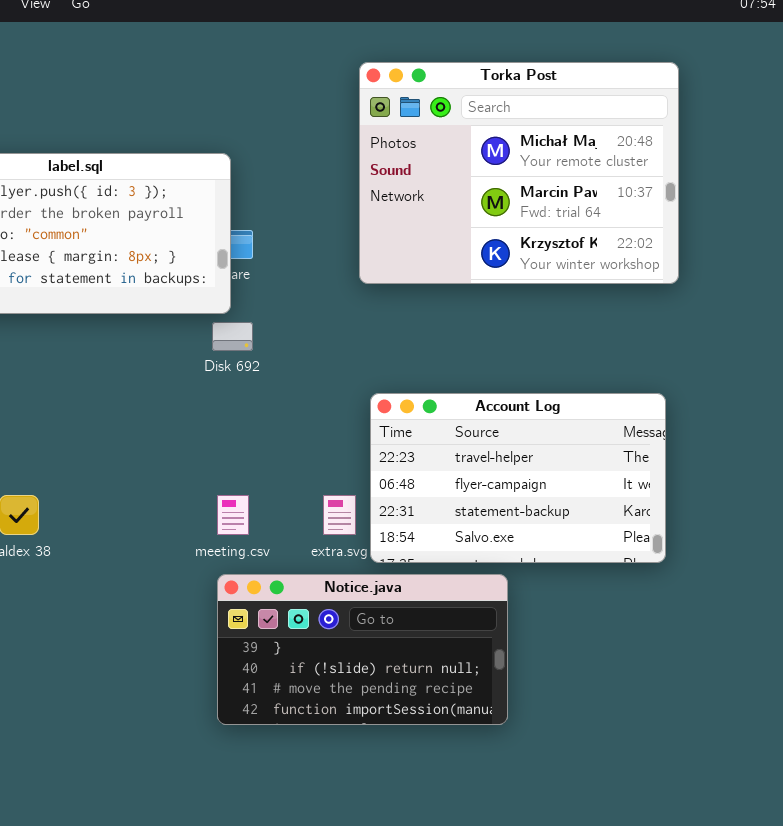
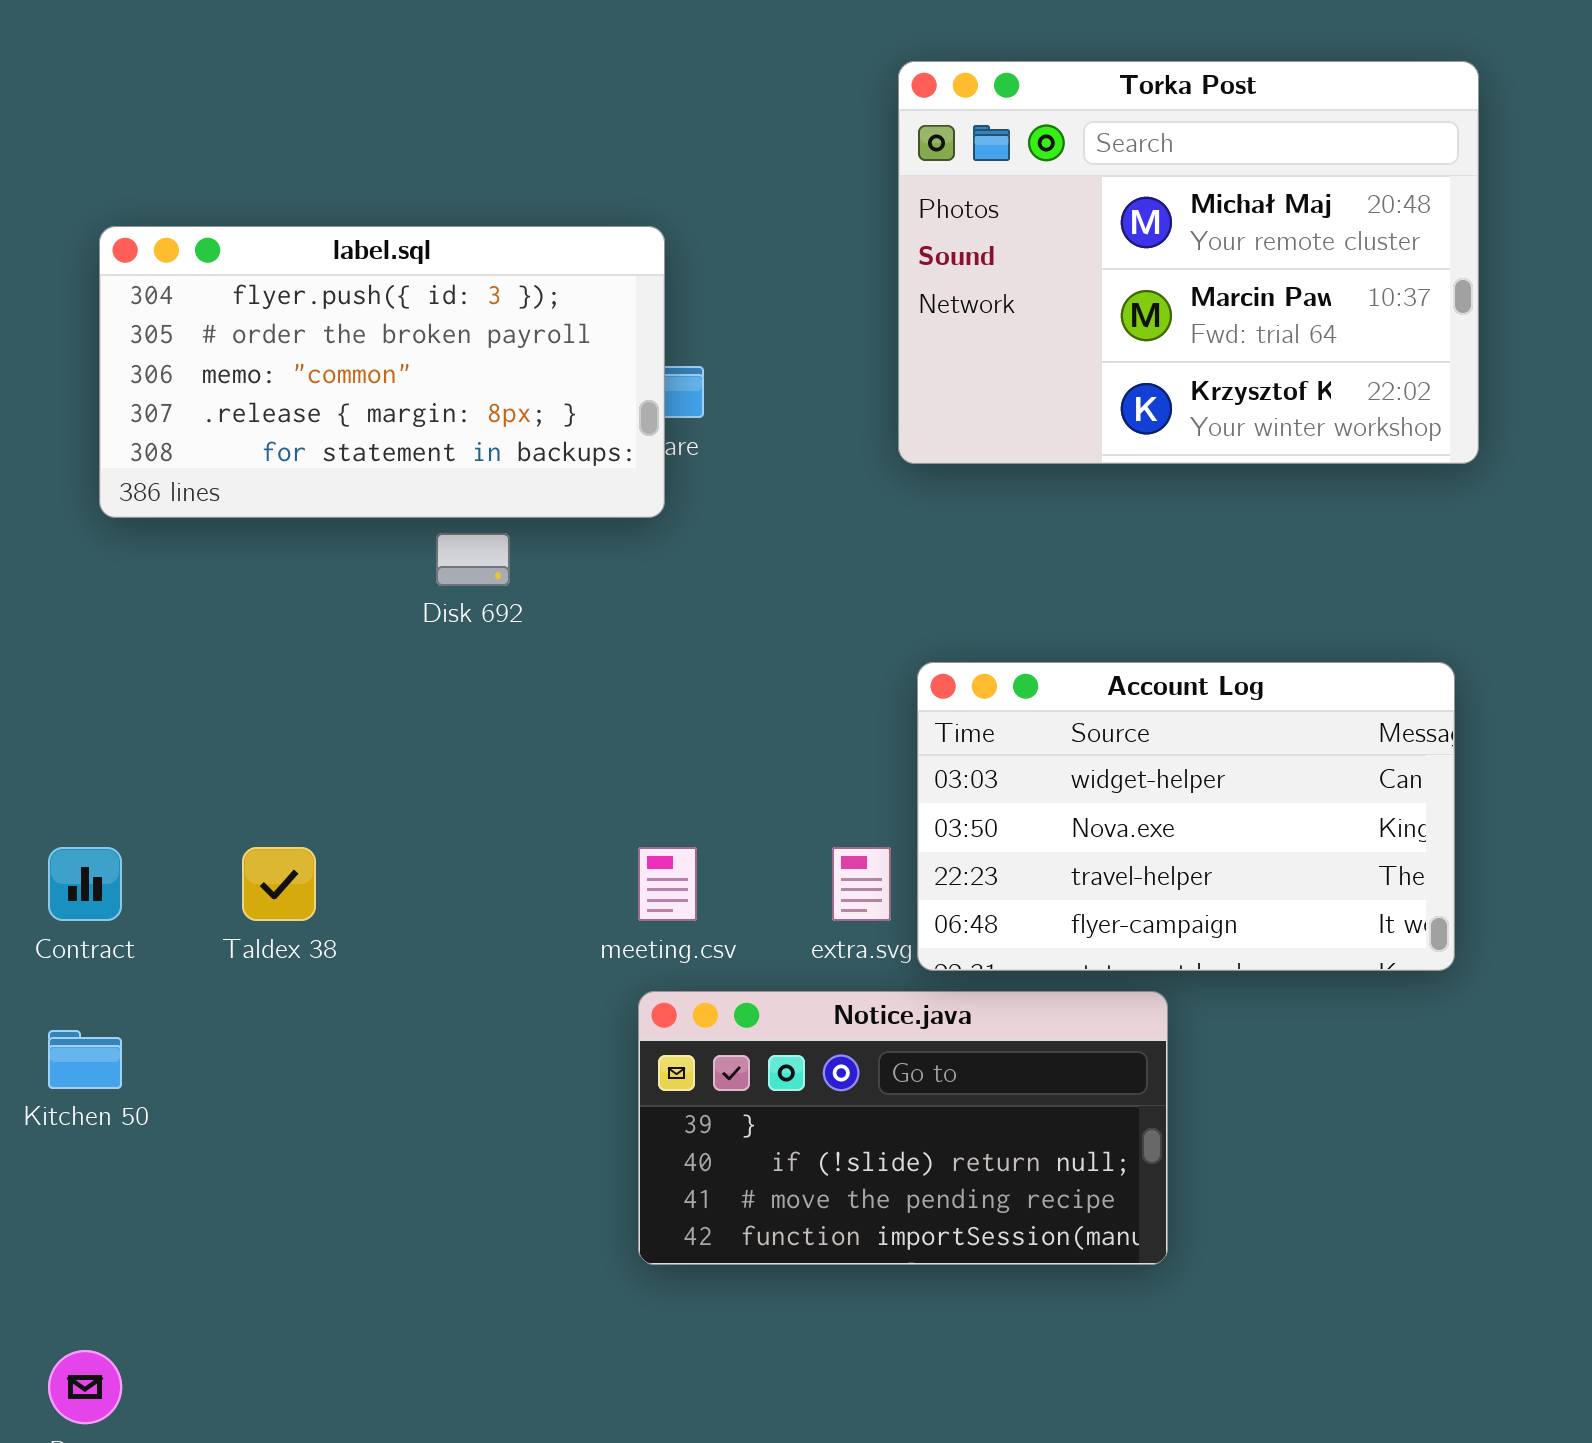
Disk 692: [212,322,253,351] -> [436,533,510,586], moved
Account Log: [370,393,666,563] -> [917,662,1455,971], scrolled up 2 rows

